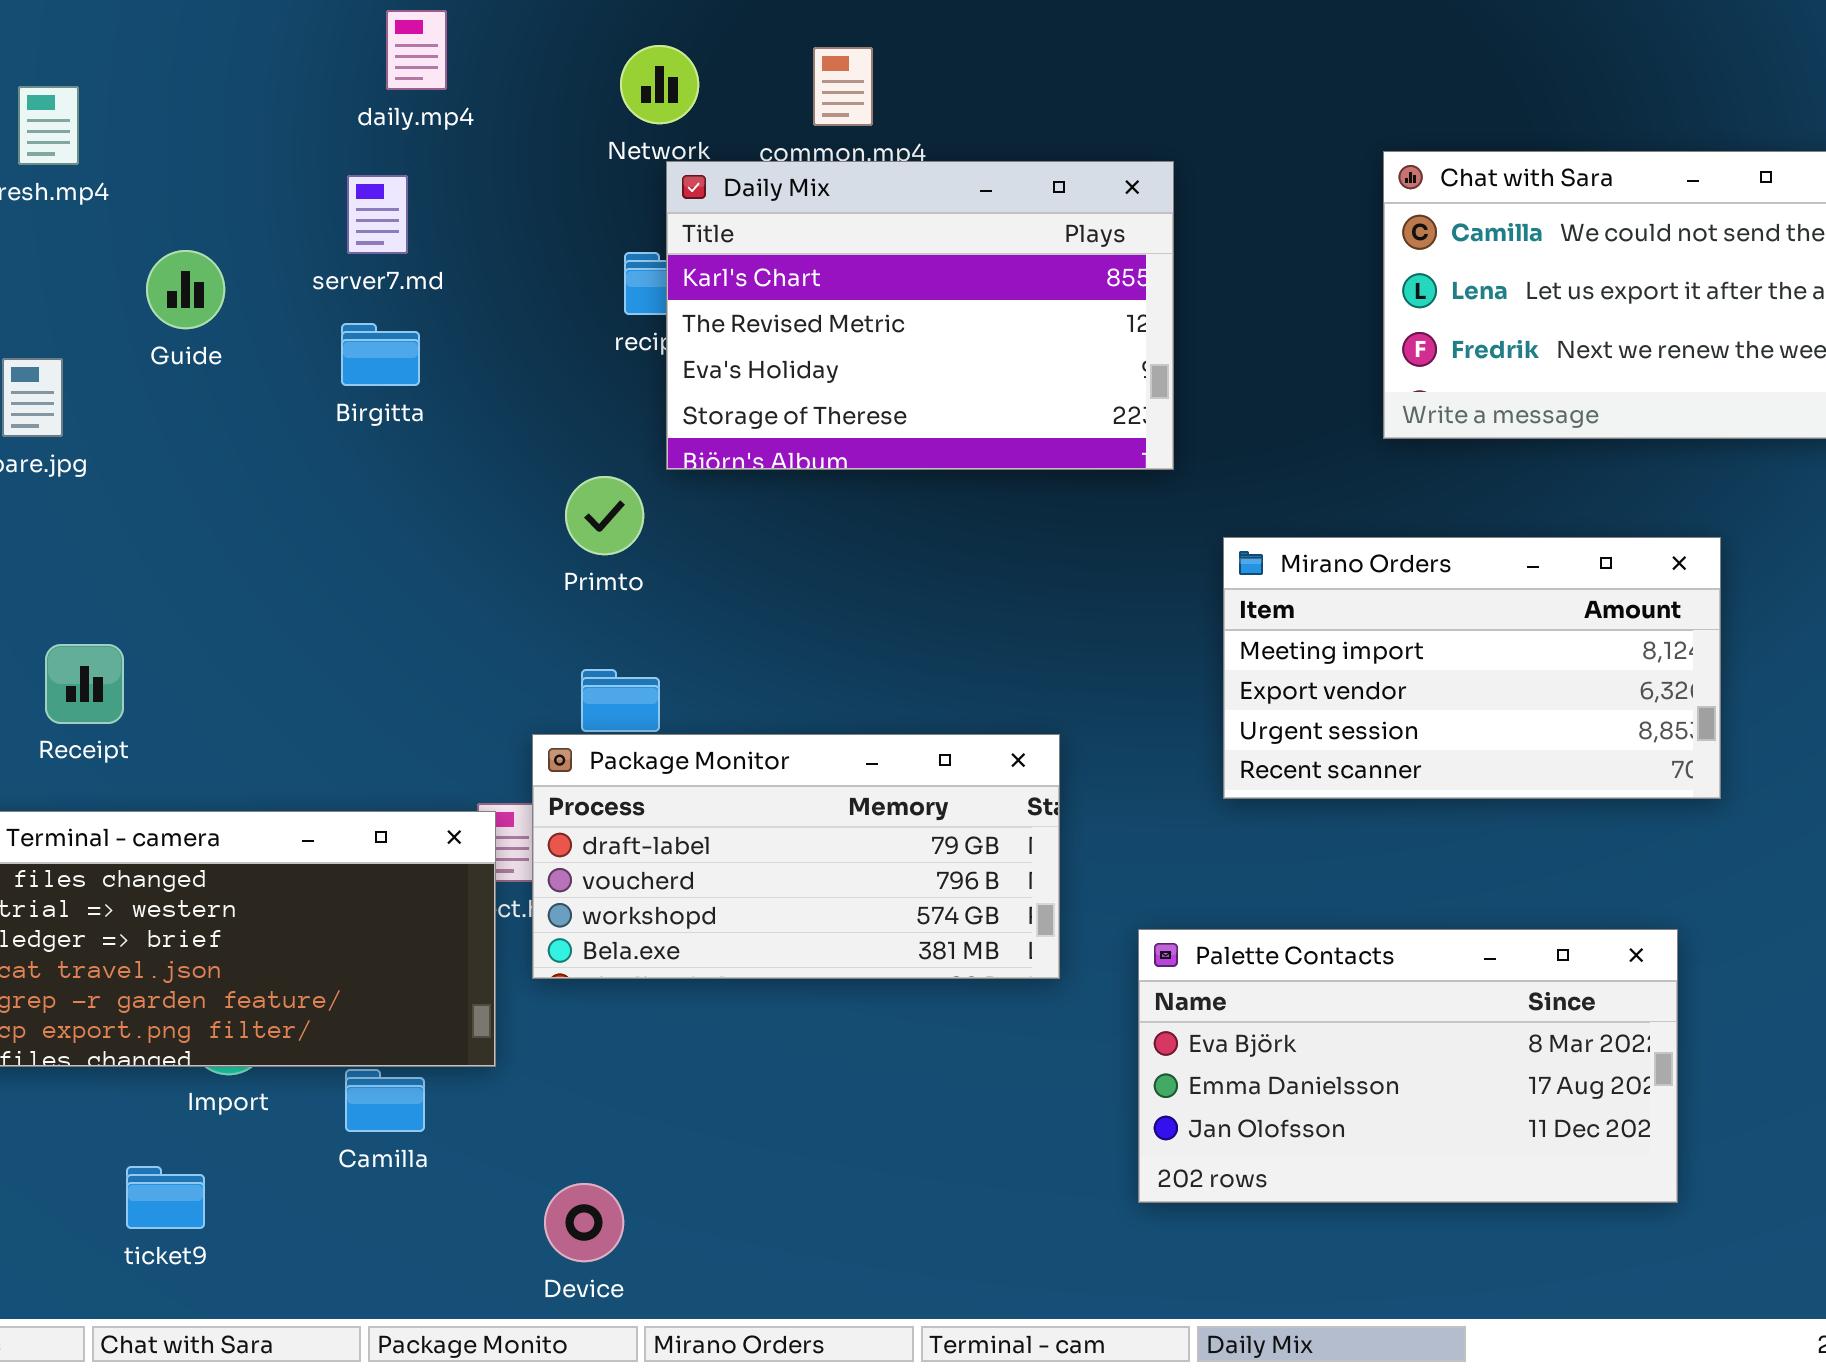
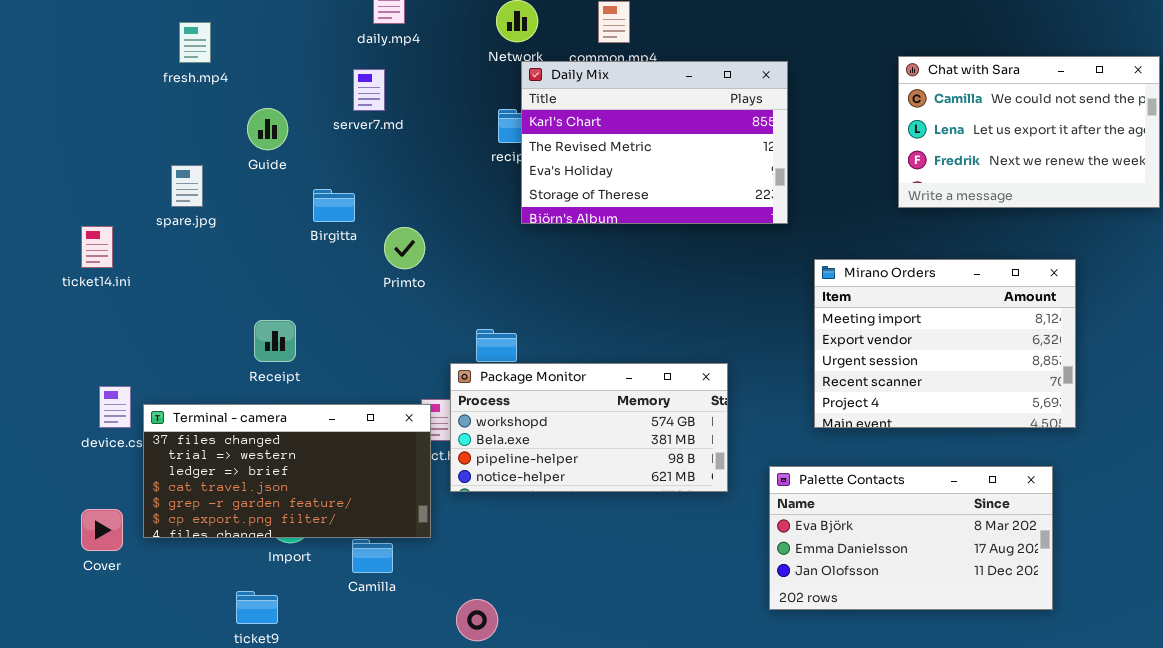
Birgitta: [341,323,420,386] -> [313,189,355,222], moved
Primto: [565,476,644,555] -> [384,227,425,269], moved
Mirano Orders: [1223,537,1721,799] -> [814,259,1076,428], resized
Receipt: [45,644,124,724] -> [254,320,296,362], moved
Package Monitor: [532,734,1060,979] -> [450,363,728,492], scrolled down 2 rows

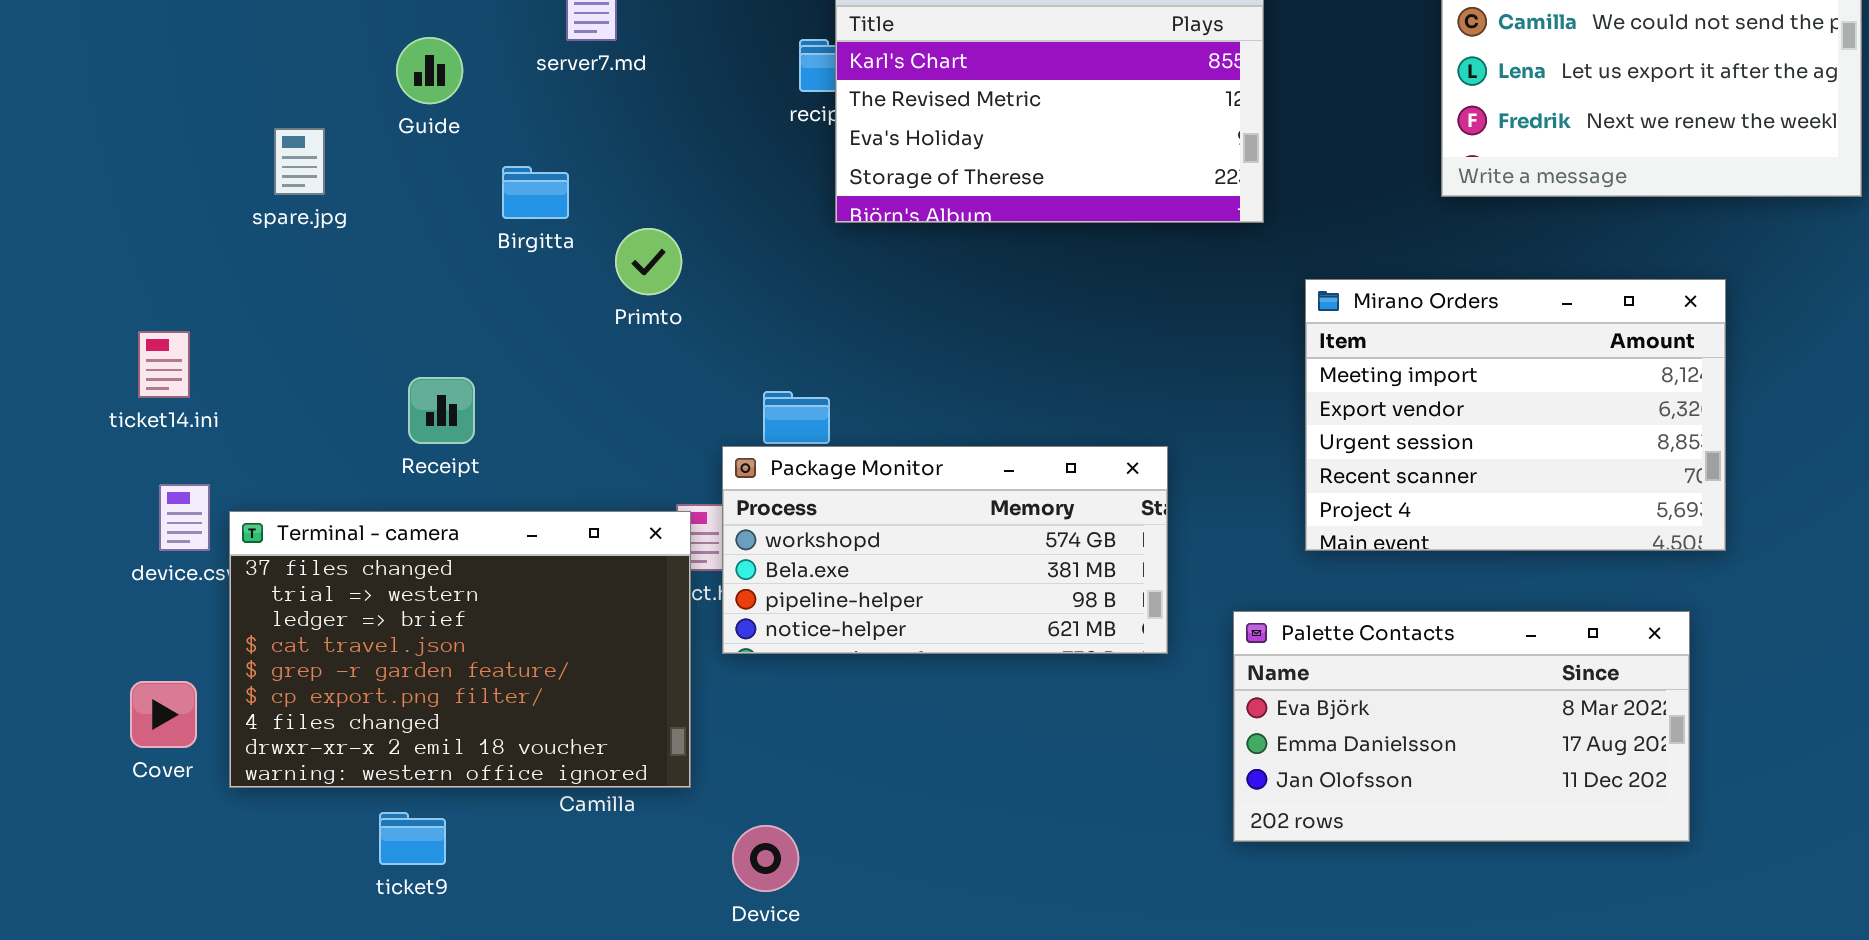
ticket14.ini: [81,226,113,268] -> [138,331,190,398], moved
Terminal - camera: [143,404,431,538] -> [229,511,691,788], resized

